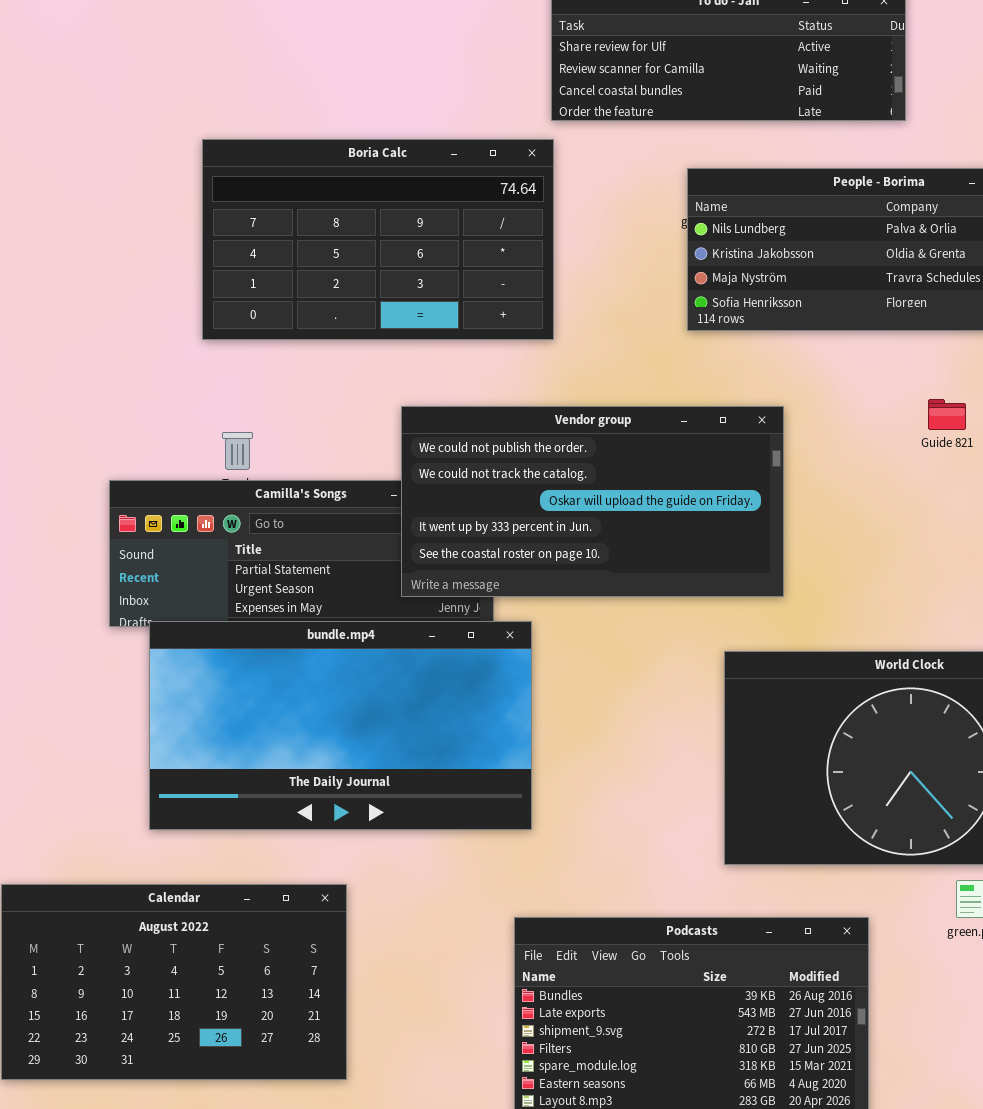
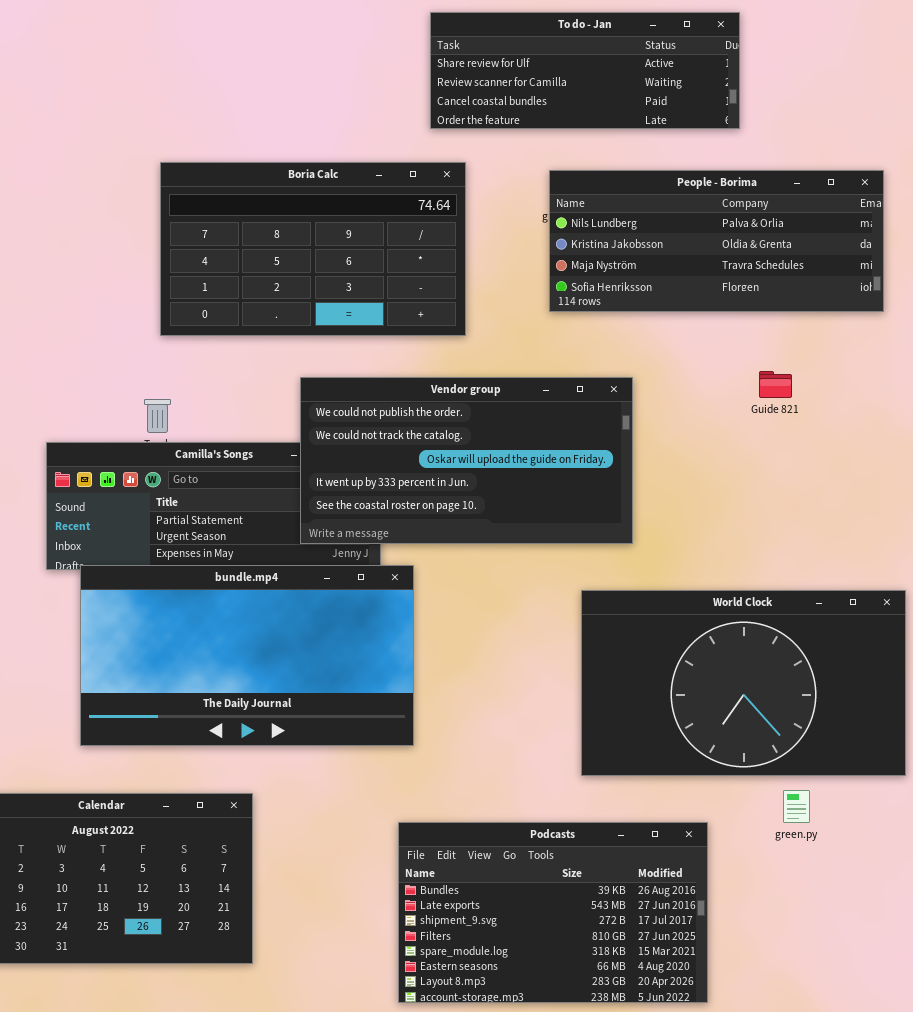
Boria Calc: [202,139,554,340] -> [160,162,466,336], moved

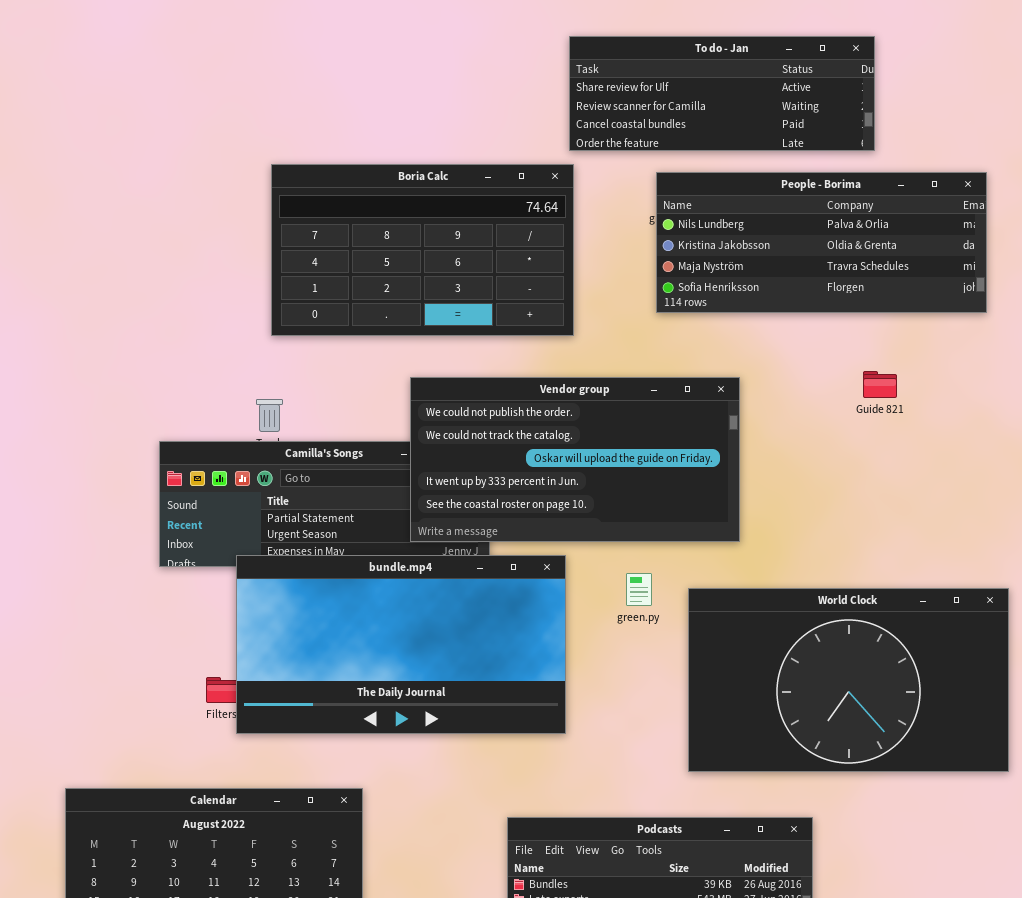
To do - Jan: [430,12,740,129] -> [569,36,875,151], moved
bundle.mp4: [80,565,414,746] -> [236,555,566,734], moved
green.py: [783,790,810,823] -> [626,573,652,606], moved

